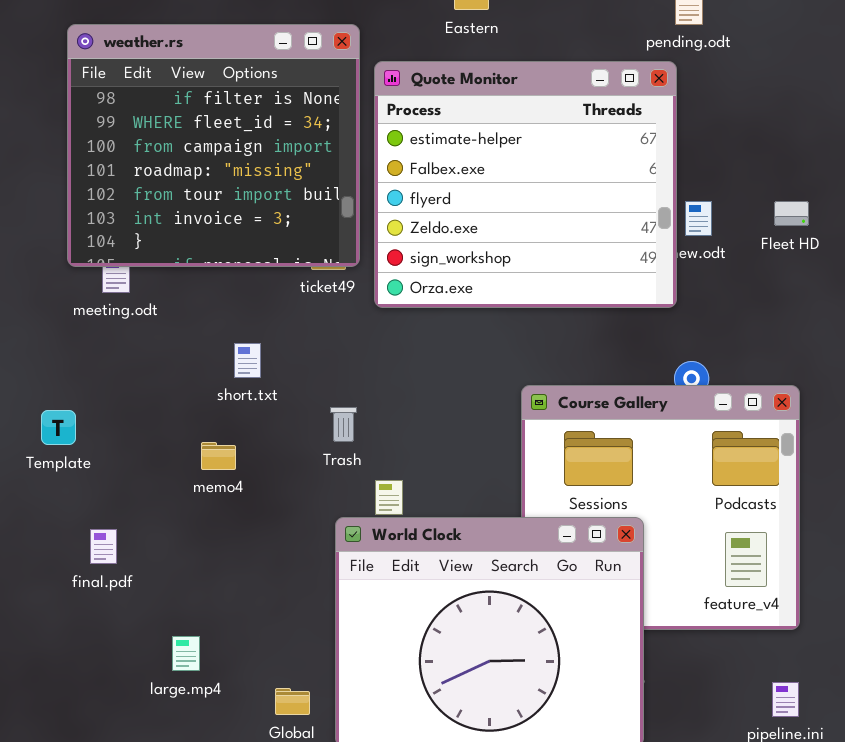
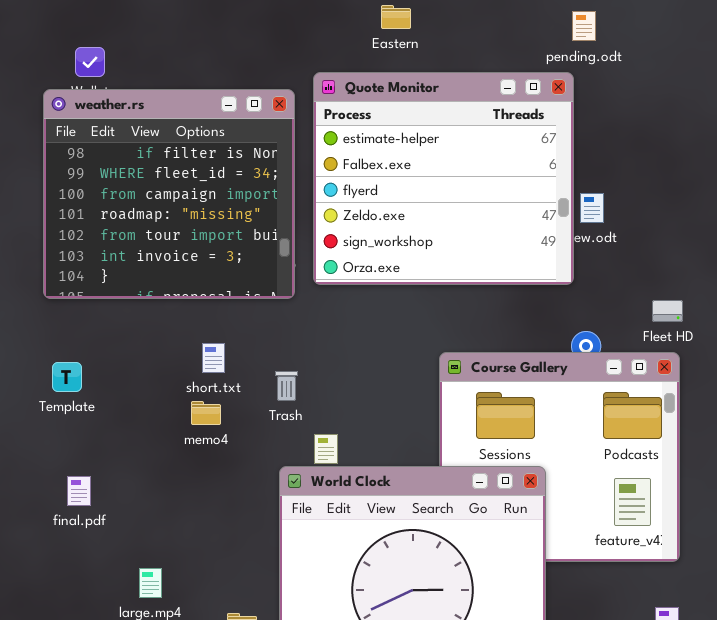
weather.rs: [67,24,360,267] -> [43,89,295,299], moved
Fleet HD: [774,201,809,226] -> [652,300,683,322], moved
short.txt: [234,343,261,378] -> [202,343,225,373], moved
Template: [41,410,76,445] -> [52,362,82,392], moved
memo4: [201,442,236,470] -> [191,401,221,425], moved

